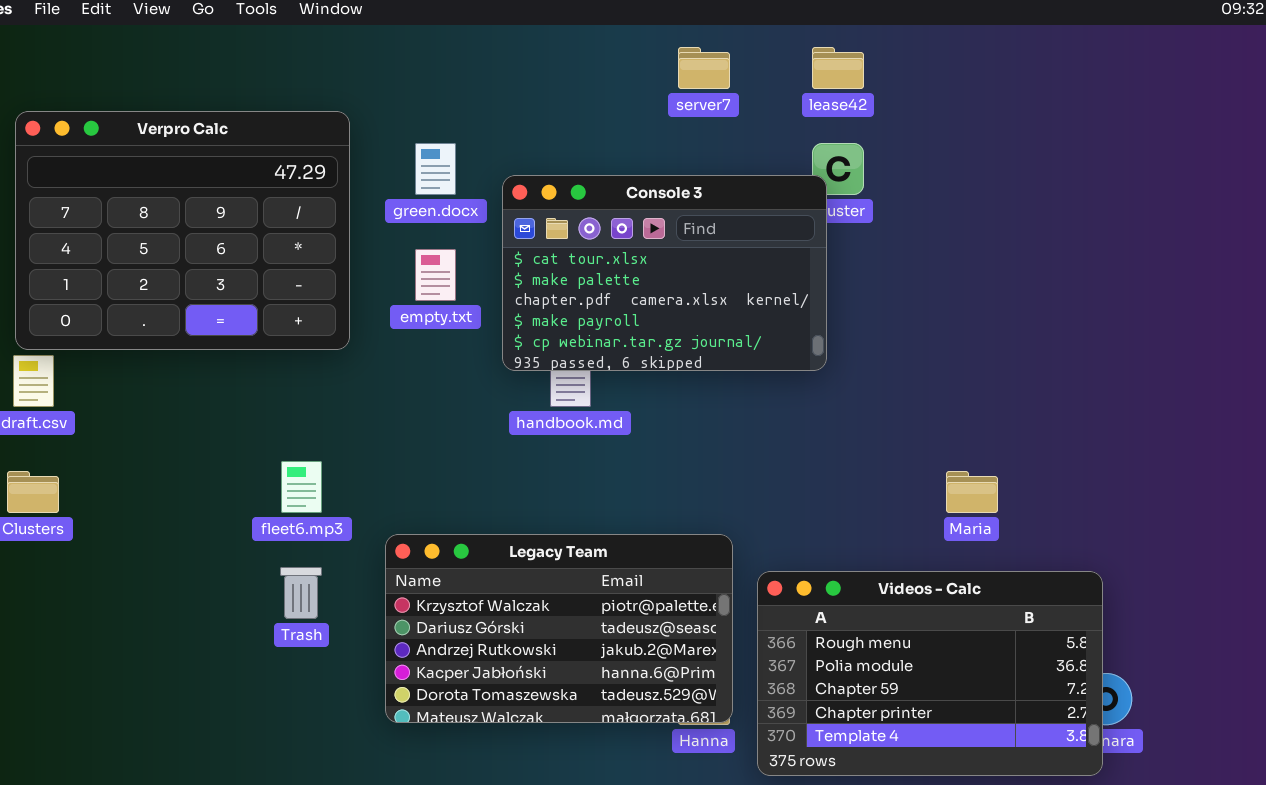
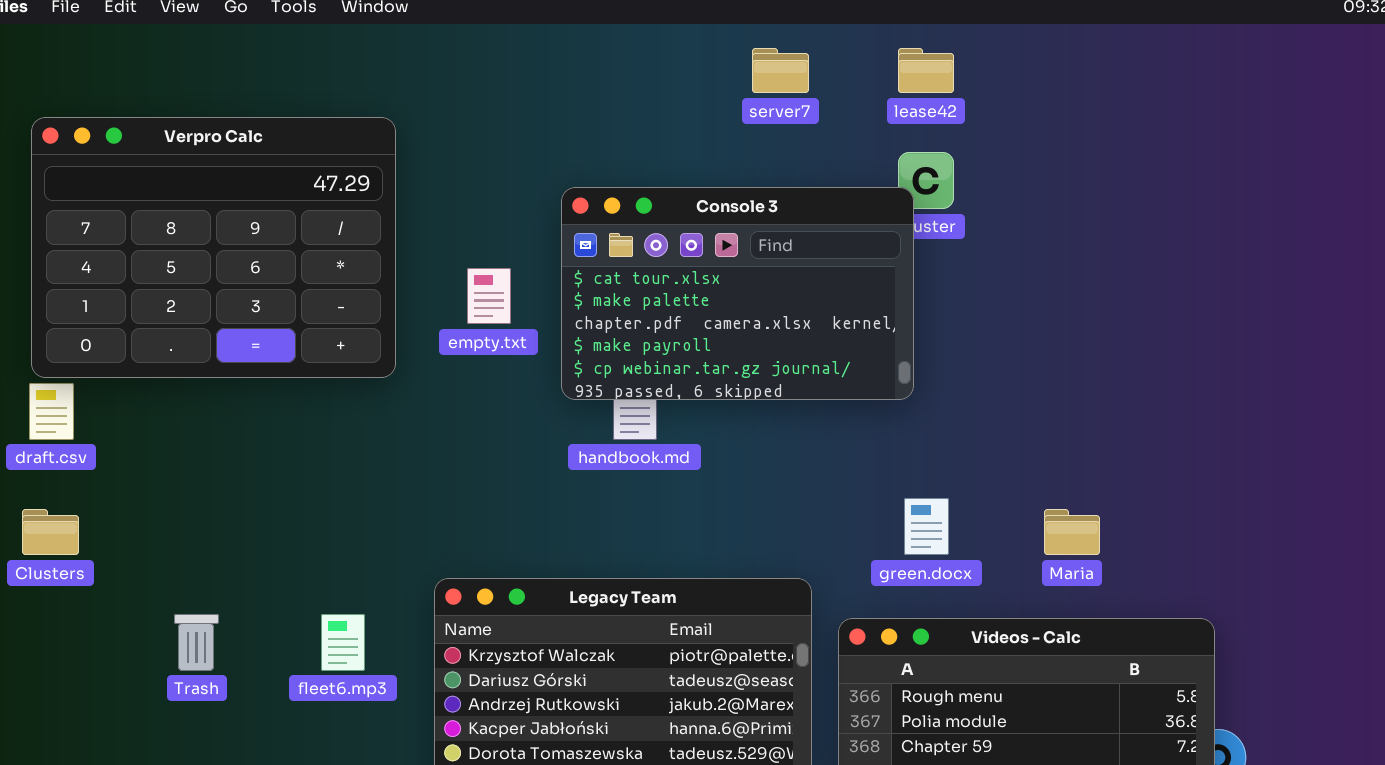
green.docx: [415,143,456,195] -> [904,498,949,555], moved
fleet6.mp3: [281,461,322,513] -> [321,614,365,671], moved
Trash: [280,567,322,619] -> [174,614,219,671], moved

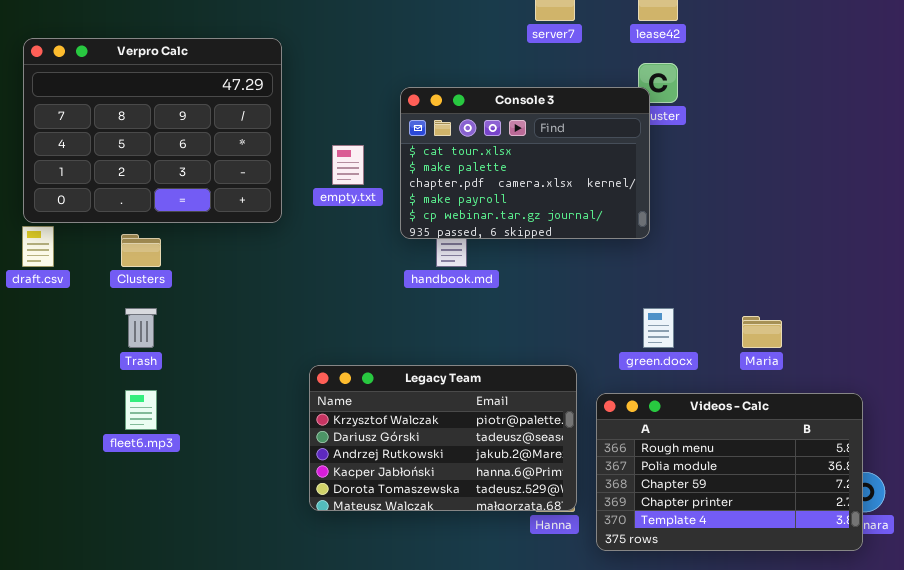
Clusters: [22,509,79,555] -> [121,234,161,267], moved
Trash: [174,614,219,671] -> [125,308,157,348], moved
fleet6.mp3: [321,614,365,671] -> [125,390,157,430], moved

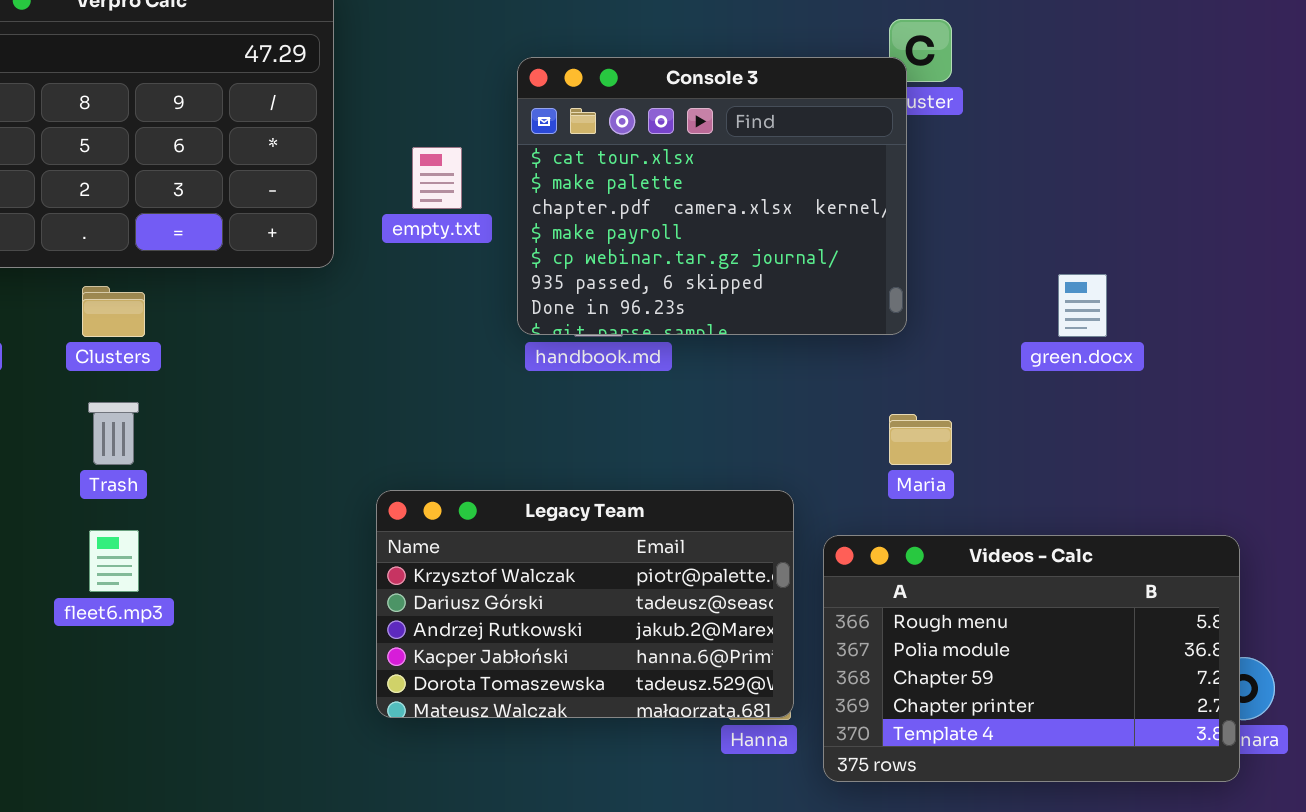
Console 3: [400,87,650,239] -> [517,57,907,335], resized
green.docx: [643,308,674,348] -> [1058,274,1107,337], moved
Maria: [742,316,782,348] -> [889,414,952,465], moved

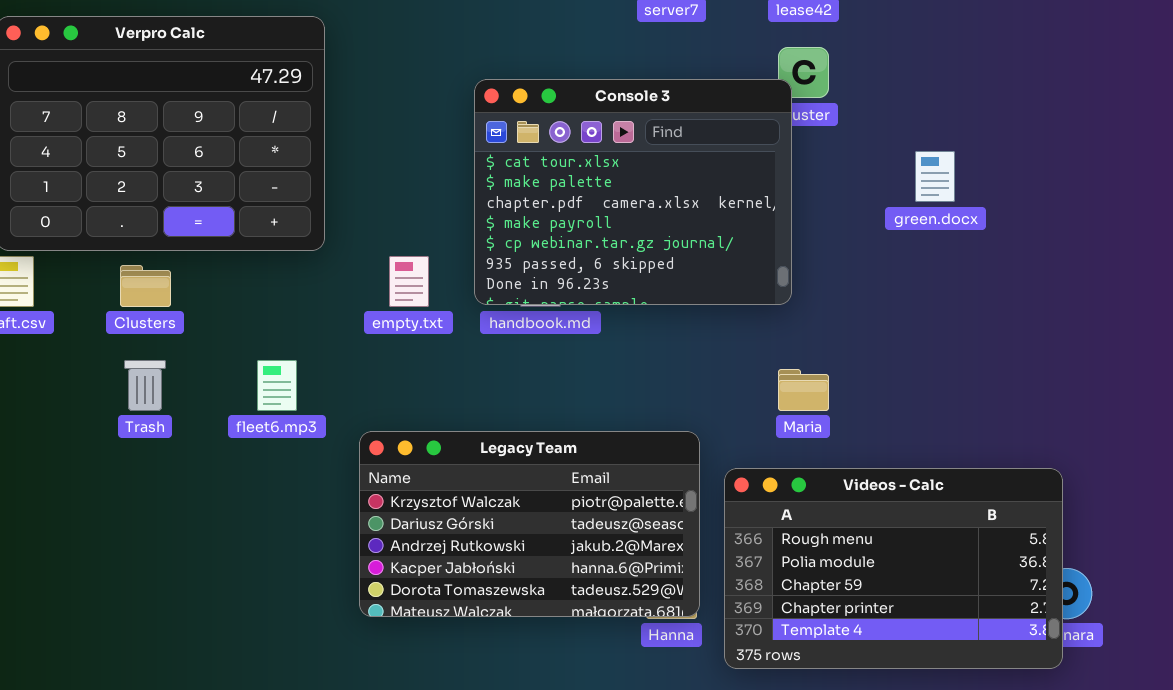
empty.txt: [412,147,462,209] -> [389,256,429,307], moved
green.docx: [1058,274,1107,337] -> [915,151,955,202], moved
fleet6.mp3: [89,530,139,592] -> [257,360,297,411], moved

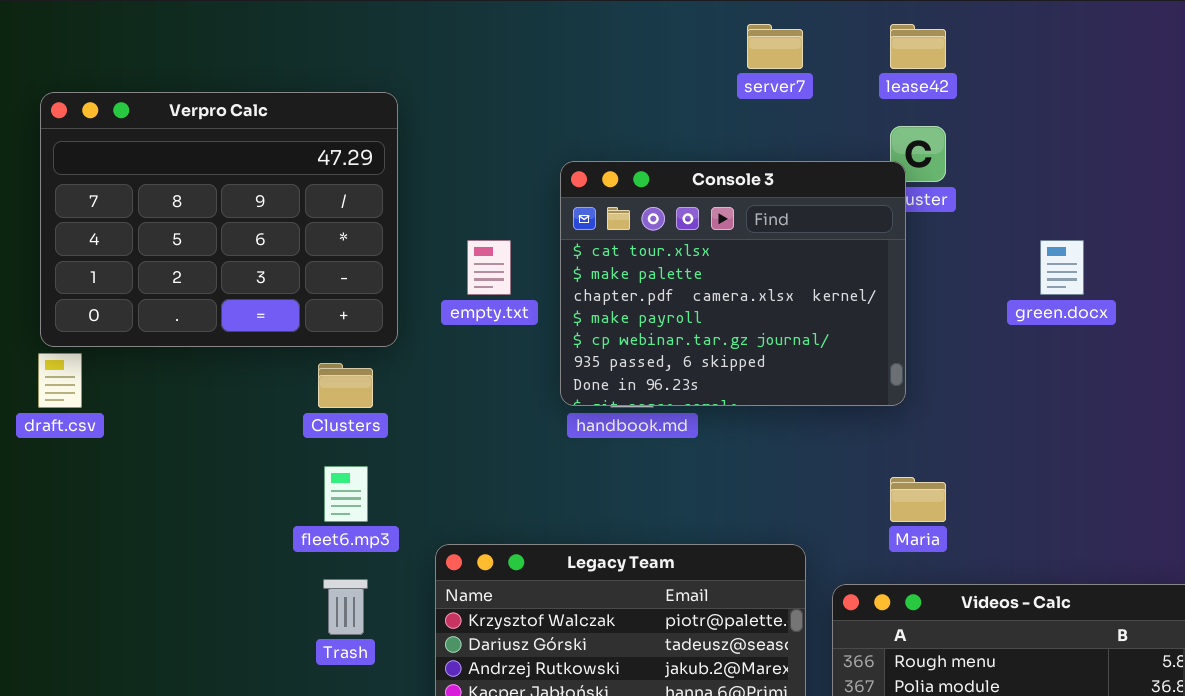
empty.txt: [389,256,429,307] -> [467,240,511,295], moved
Clusters: [120,265,171,307] -> [318,363,373,408], moved
Trash: [124,360,166,411] -> [323,579,368,635], moved

